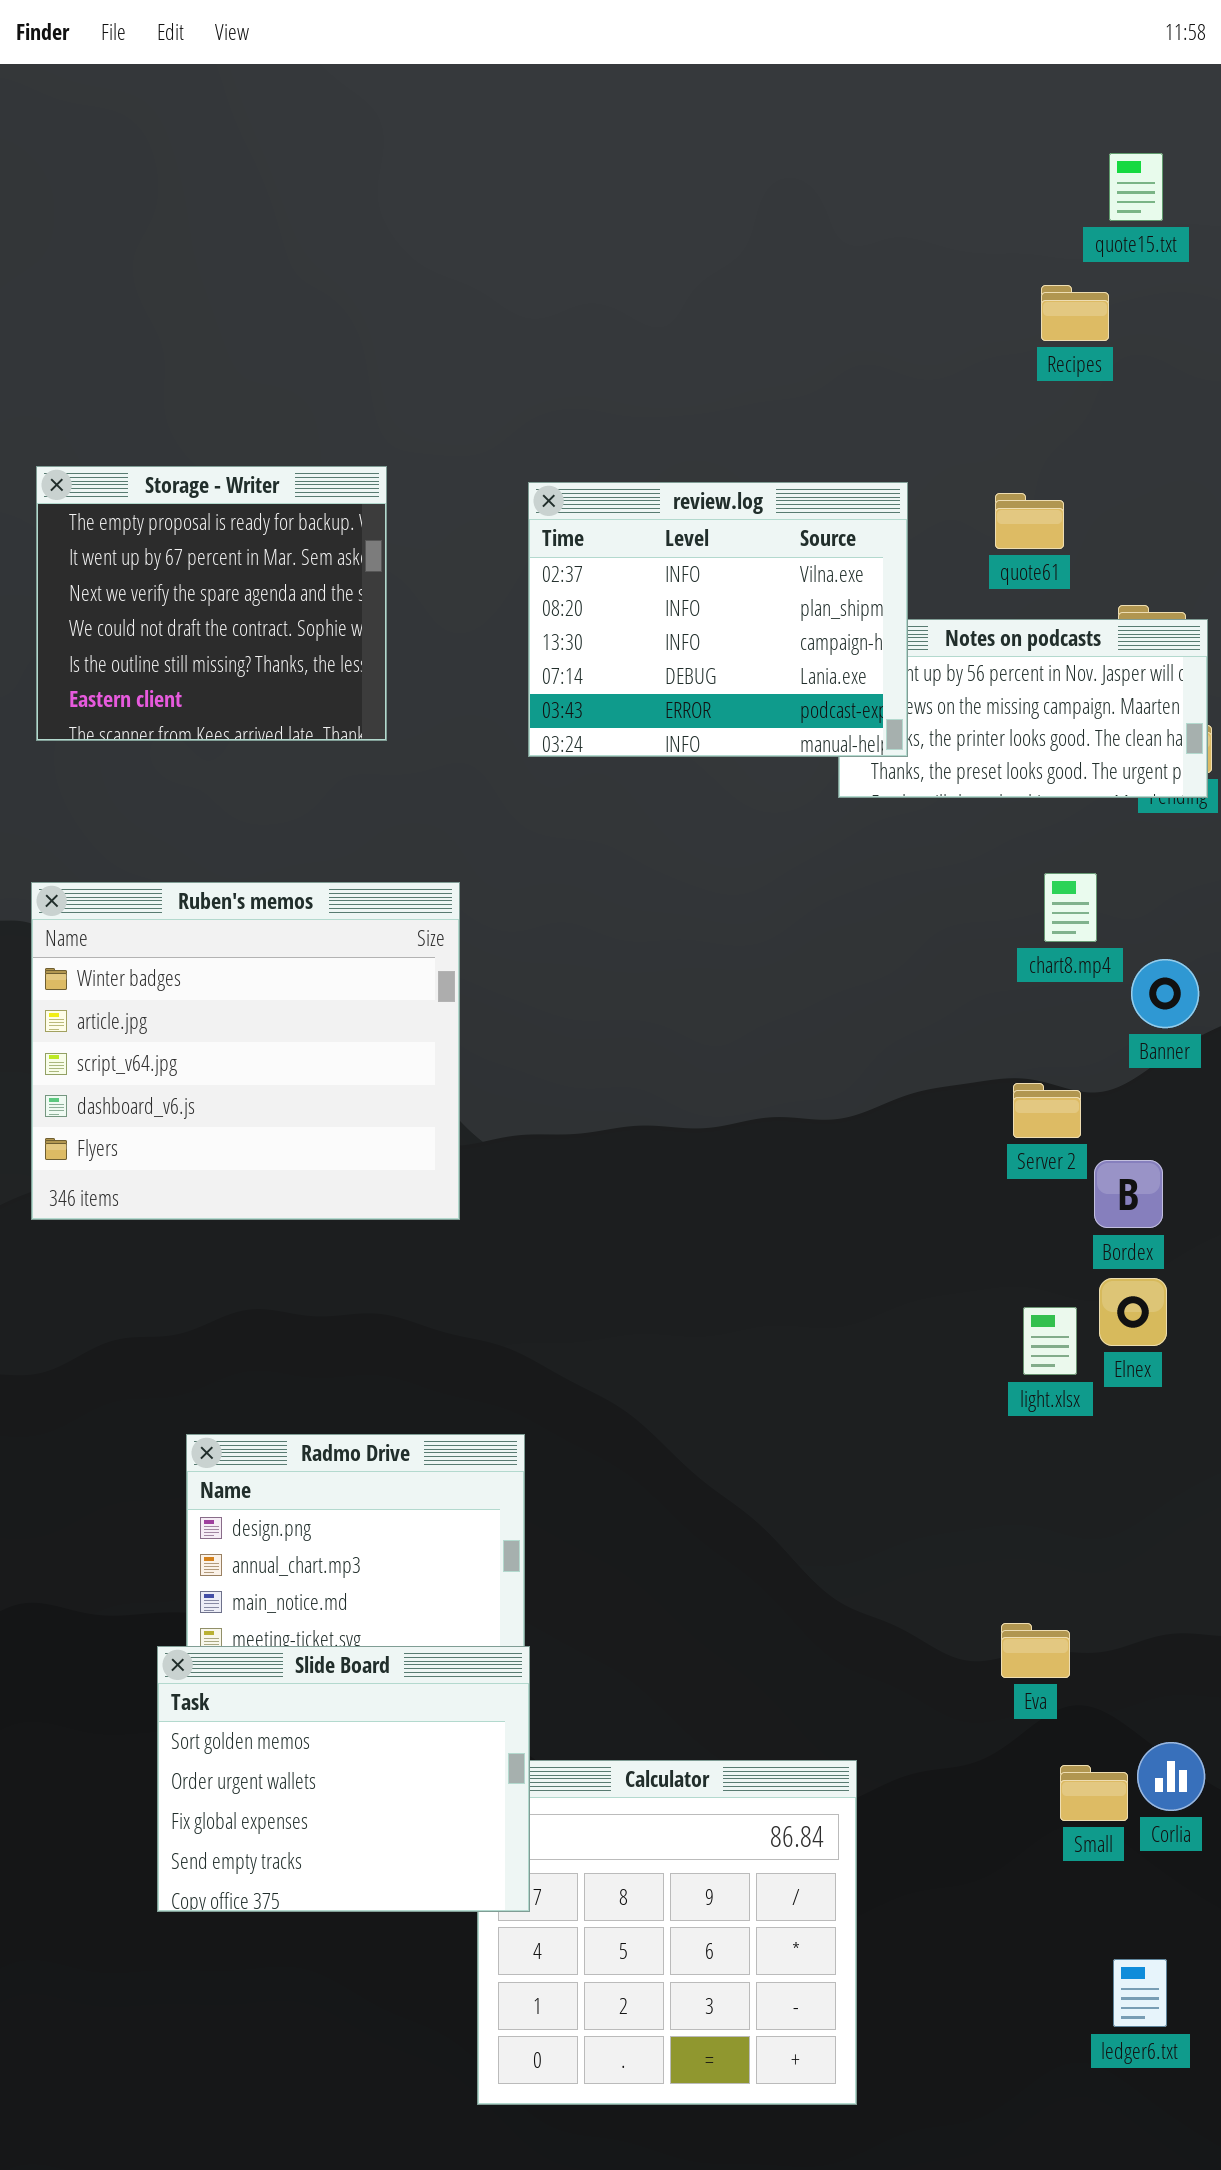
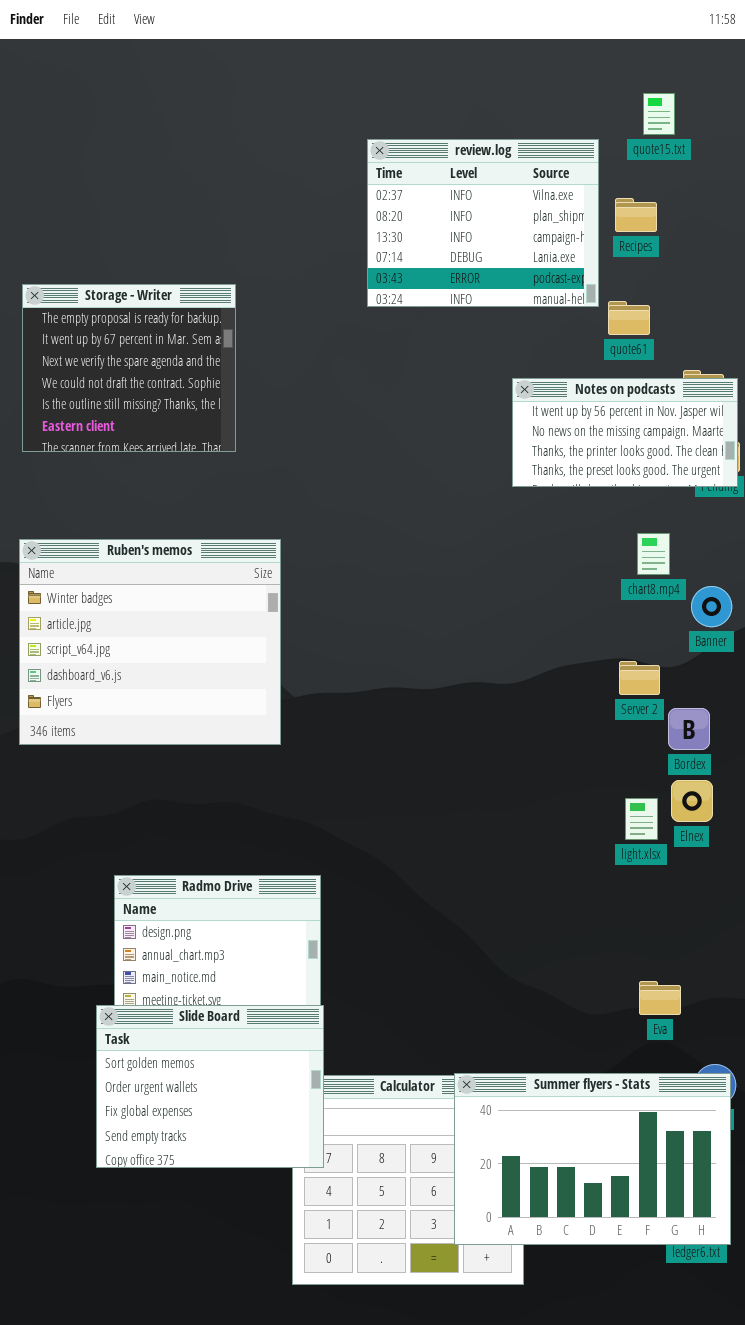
quote15.txt: [1109,153,1163,221] -> [643,93,675,135], moved
Recipes: [1041,285,1109,341] -> [615,198,657,232], moved
review.log: [528,482,908,757] -> [367,139,599,307], moved
Eva: [1001,1623,1070,1678] -> [639,981,681,1015], moved
Summer flyers - Stats: none -> [454,1073,731,1245], opened

